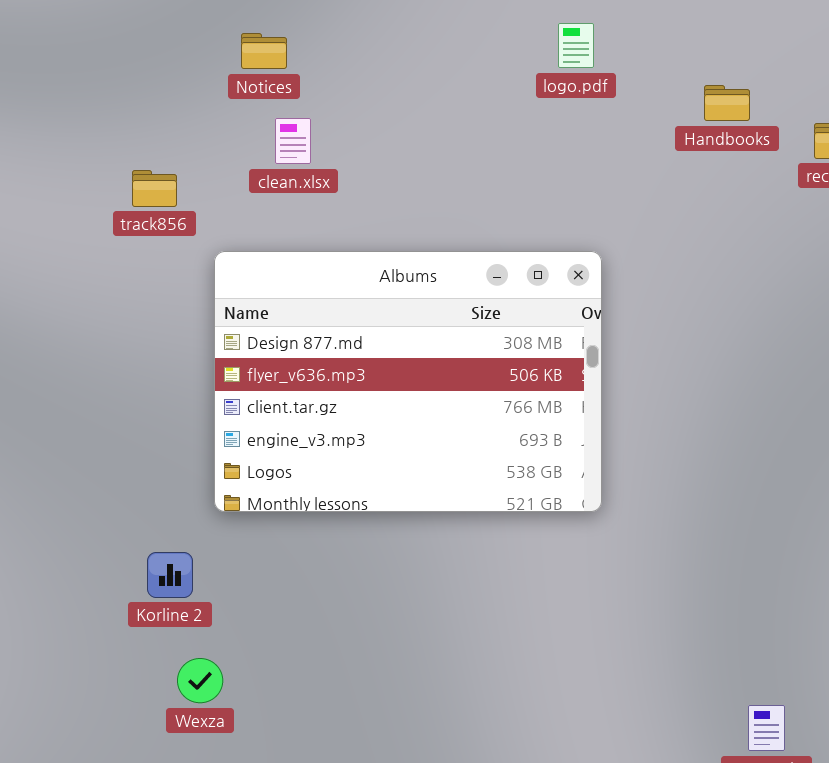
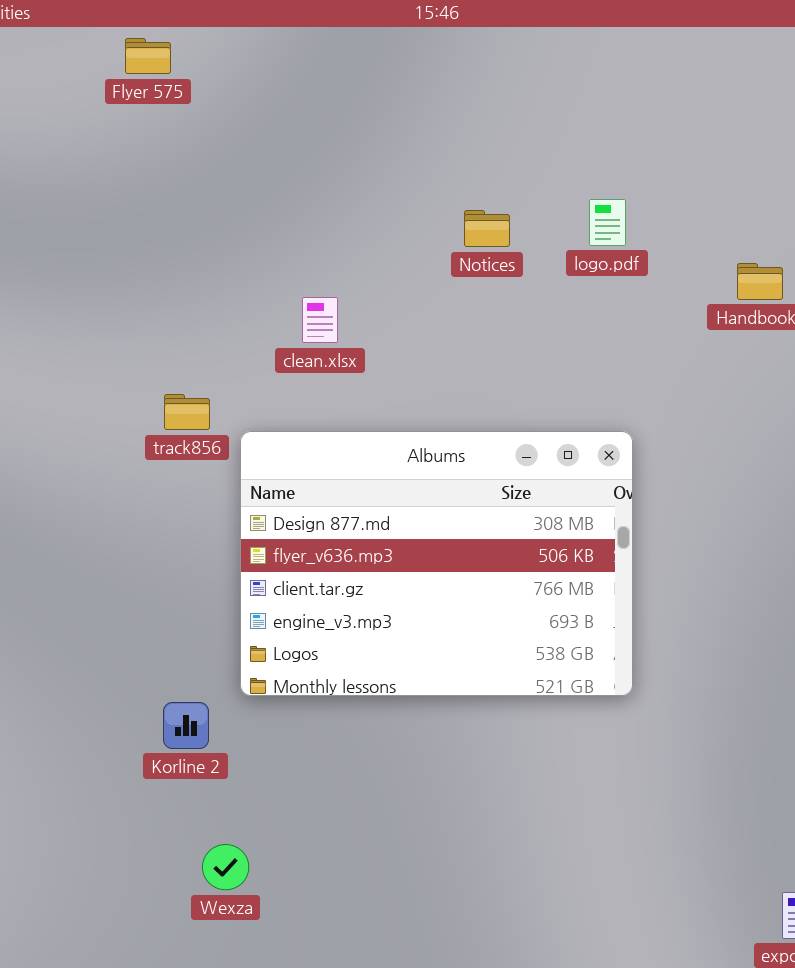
Notices: [241,33,287,69] -> [464,210,510,247], moved
track856: [132,170,177,207] -> [164,394,210,430], moved
Korline 2: [147,552,193,598] -> [163,702,209,749], moved

